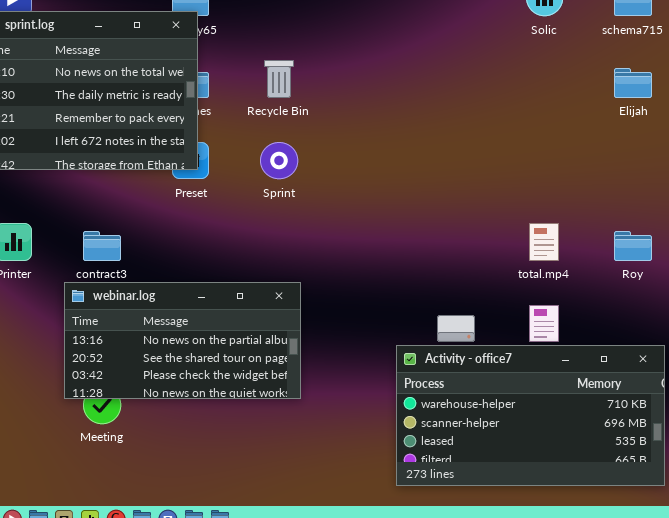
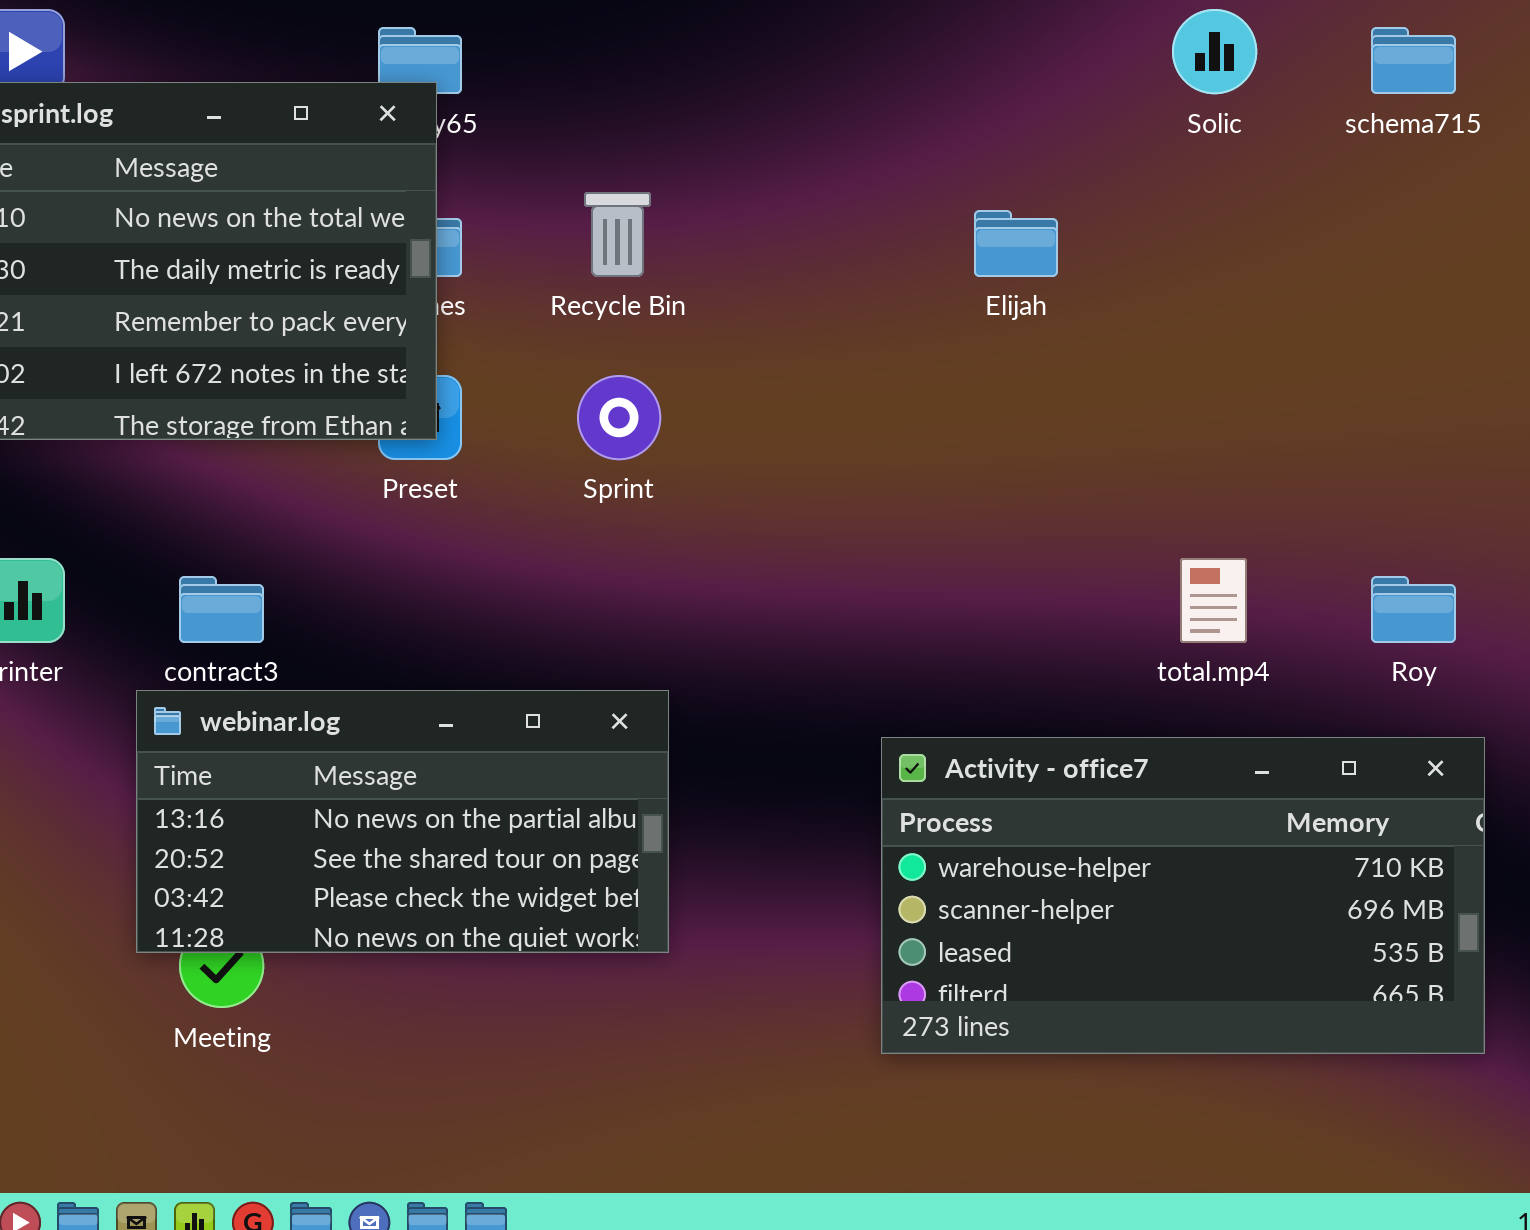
Elijah: [614,68,652,98] -> [974,210,1058,277], moved
Activity - office7: [396,345,665,486] -> [881,737,1485,1054], moved

